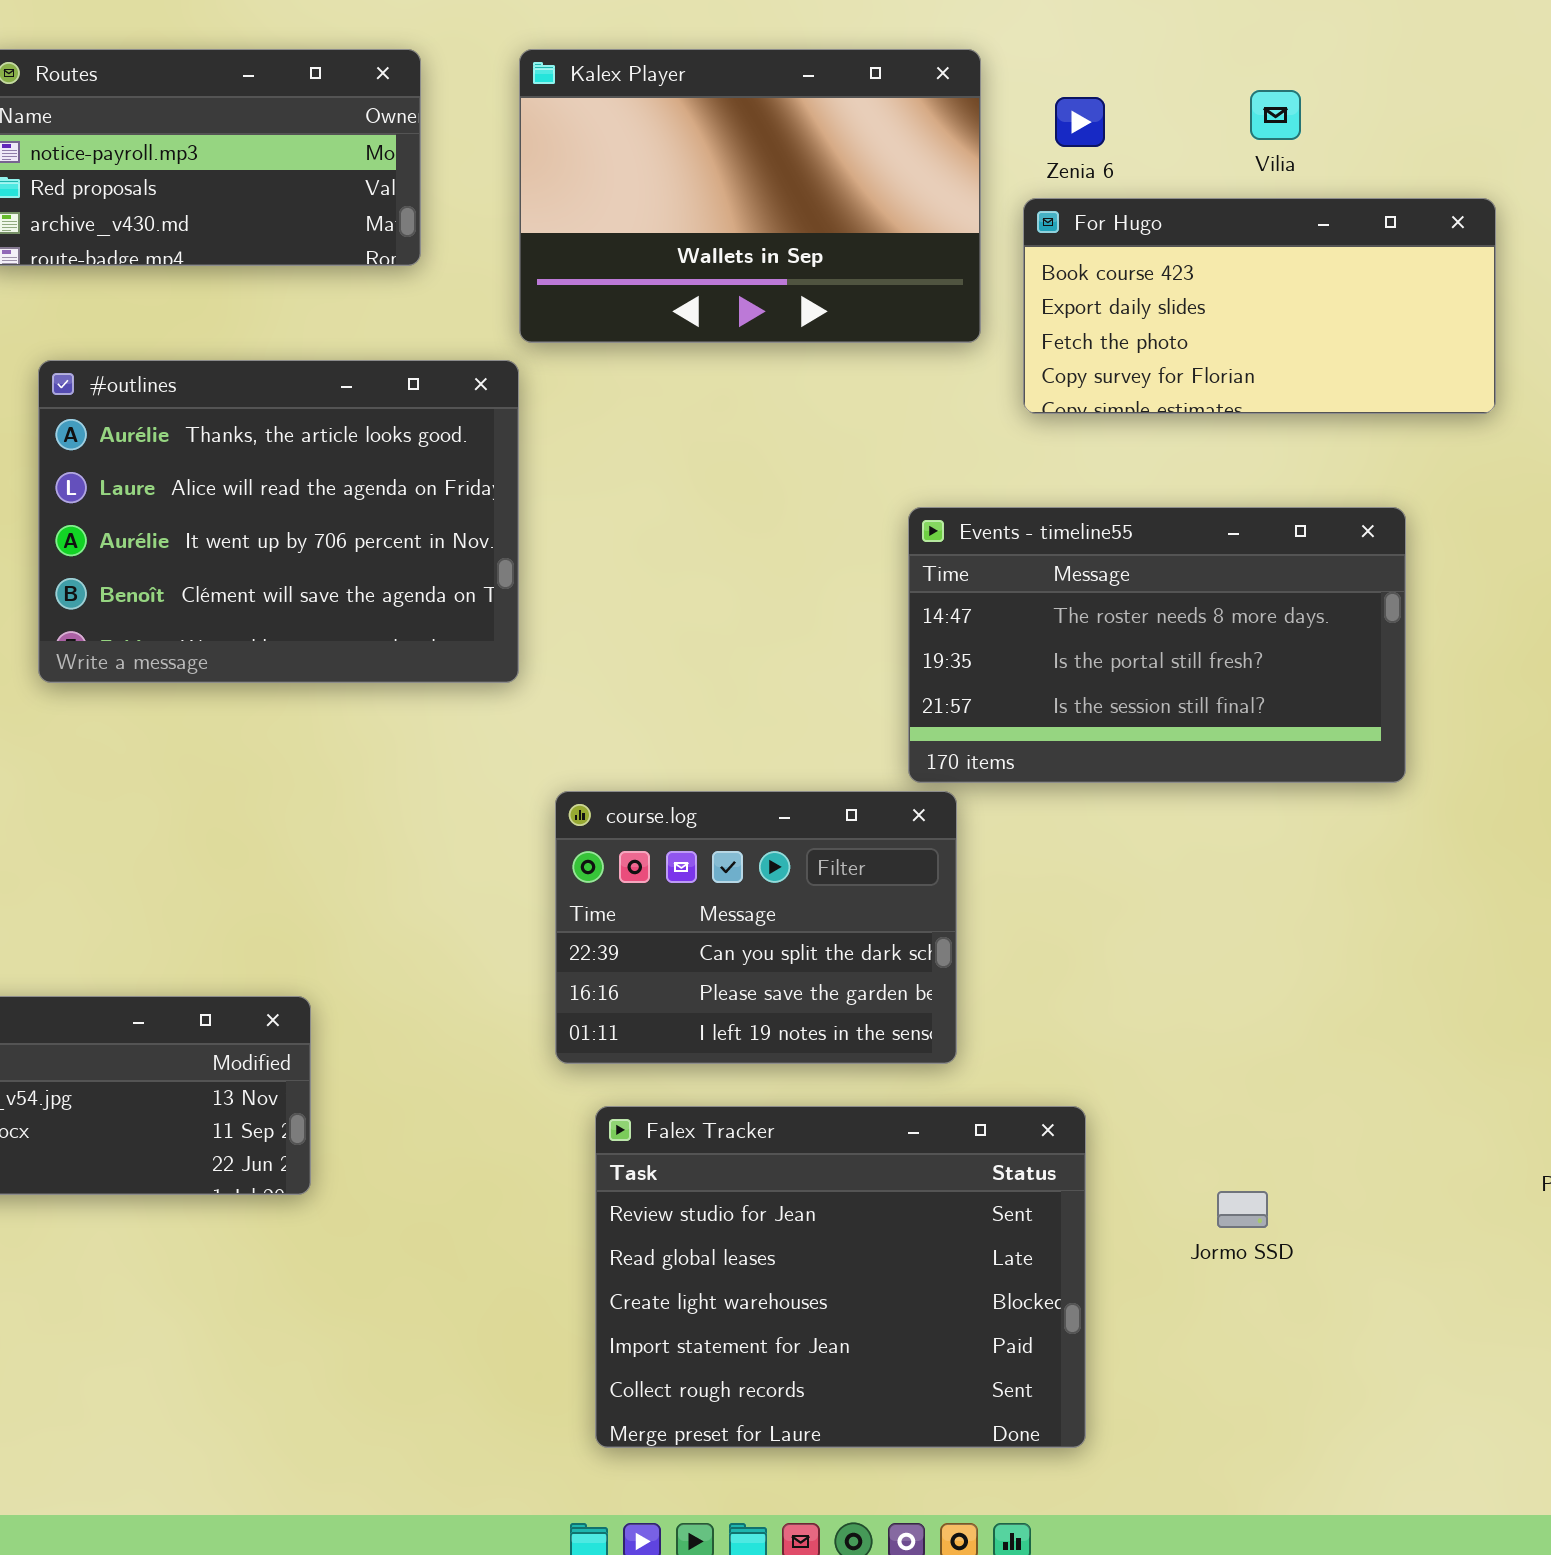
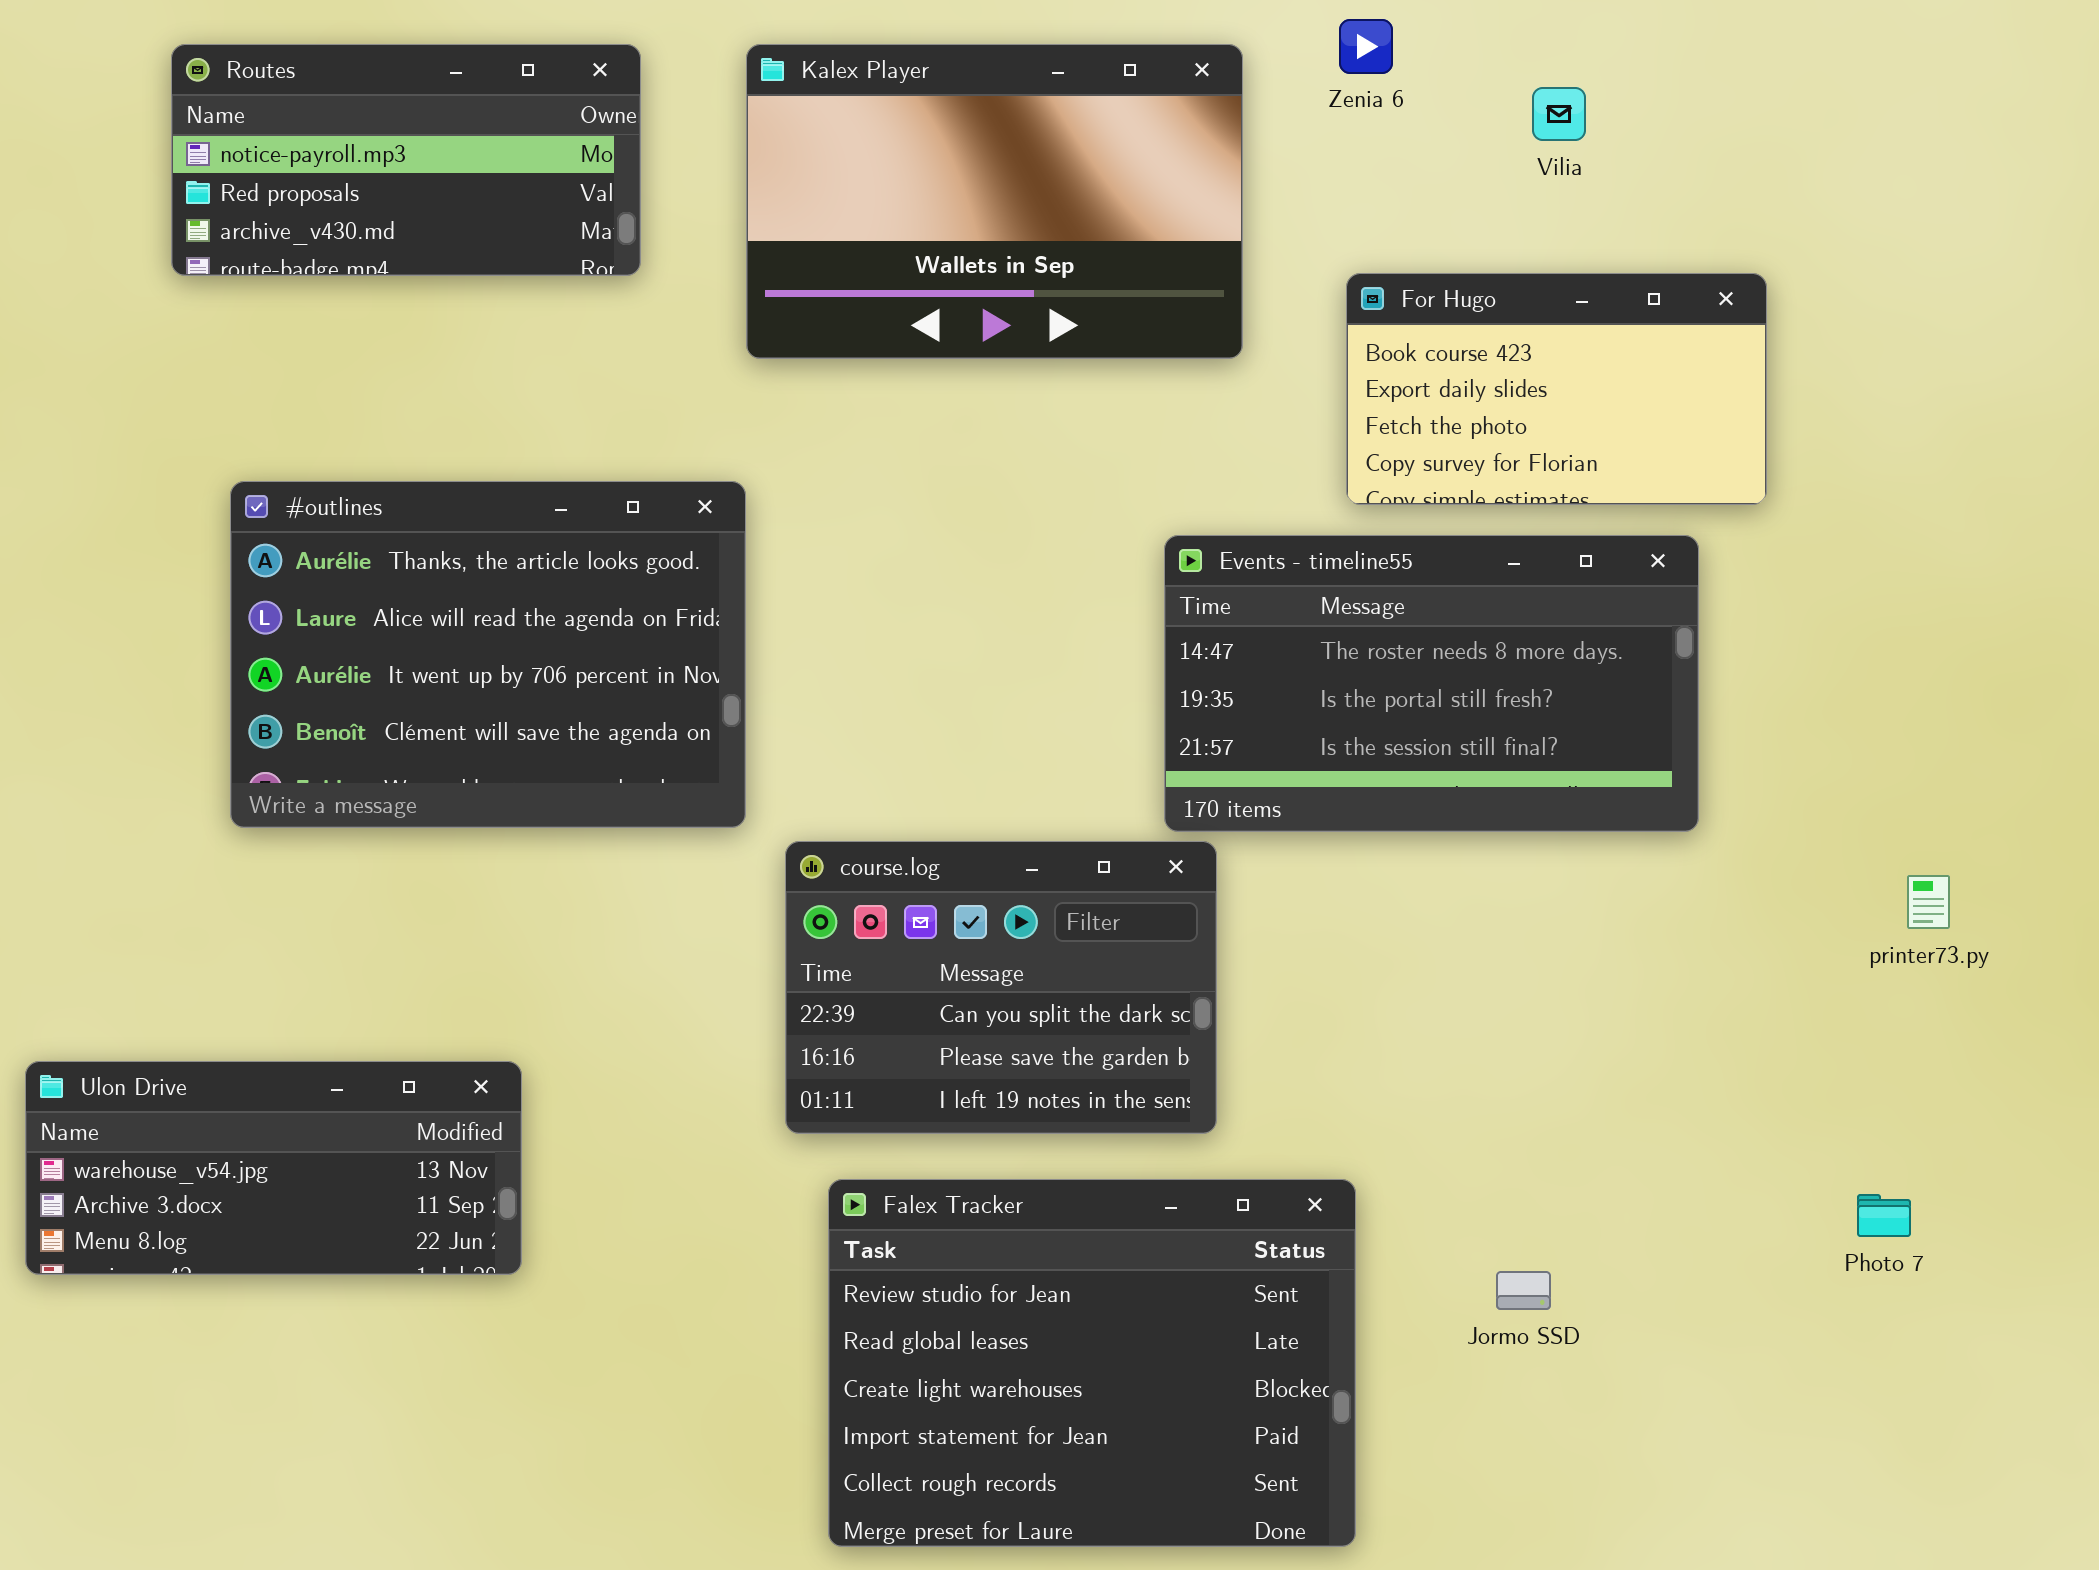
Zenia 6: [1055,97,1105,147] -> [1339,19,1393,74], moved
For Hugo: [1023,198,1496,414] -> [1346,273,1767,505], moved, resized
#outlines: [38,360,519,683] -> [230,481,746,828], moved

